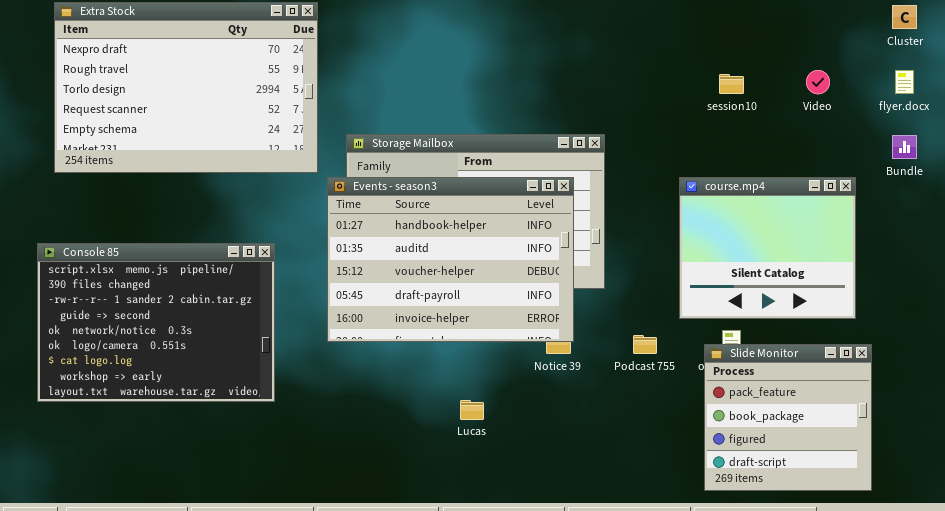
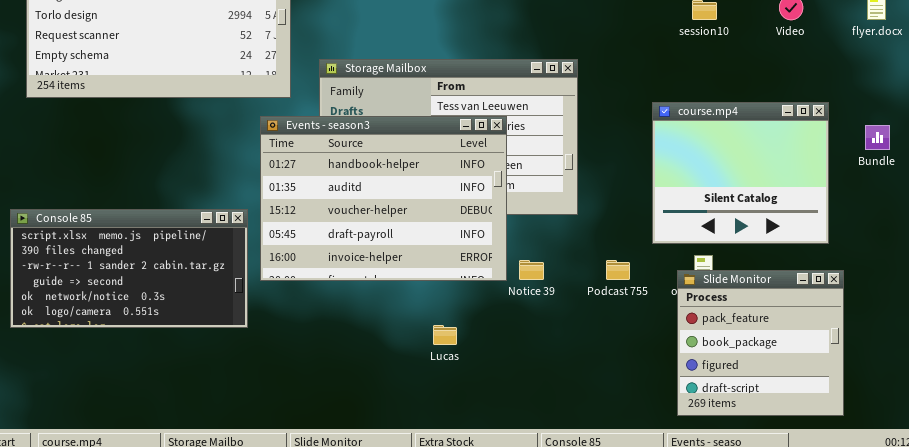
Bundle: [892,135,917,159] -> [865,125,890,150], moved
Events - season3: [327,177,574,342] -> [260,116,507,281], moved
Console 85: [37,243,275,402] -> [10,209,248,328], resized

